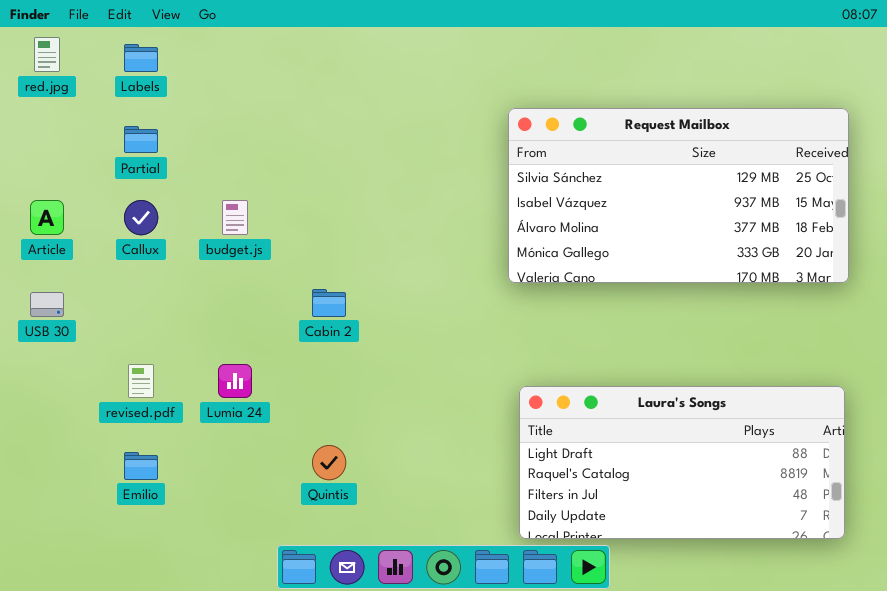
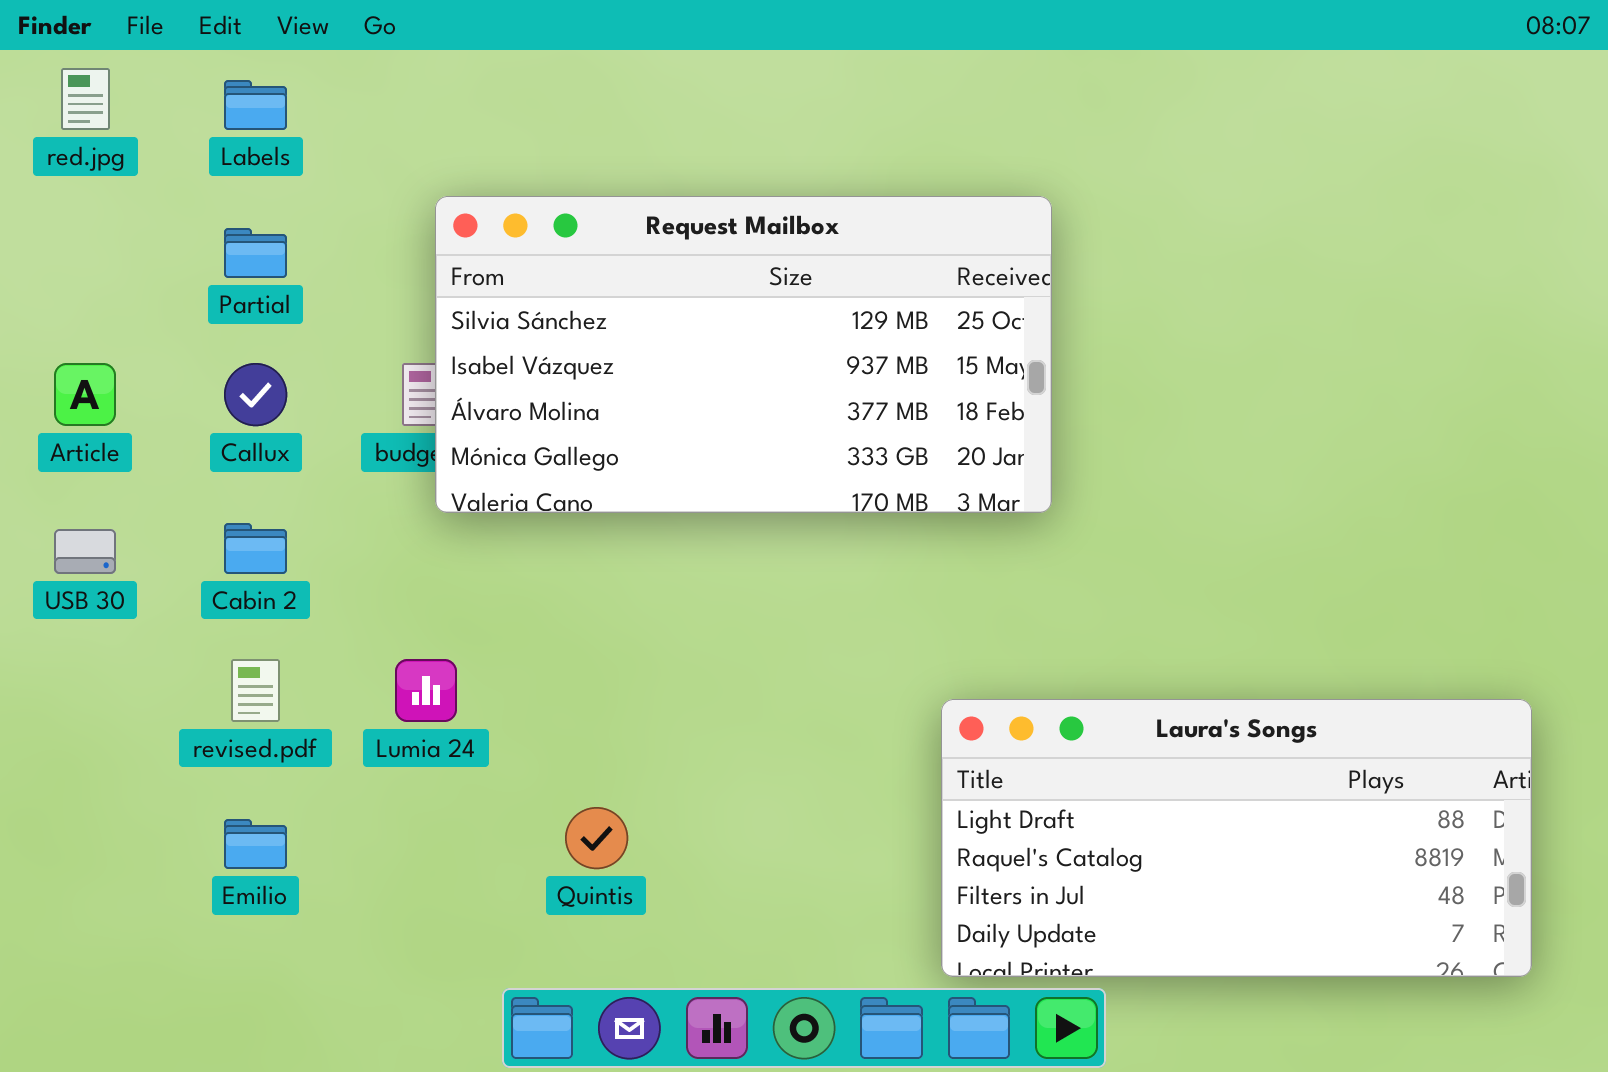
Request Mailbox: [508,108,849,283] -> [435,196,1052,513], moved
Cabin 2: [312,289,346,317] -> [224,523,287,574], moved

